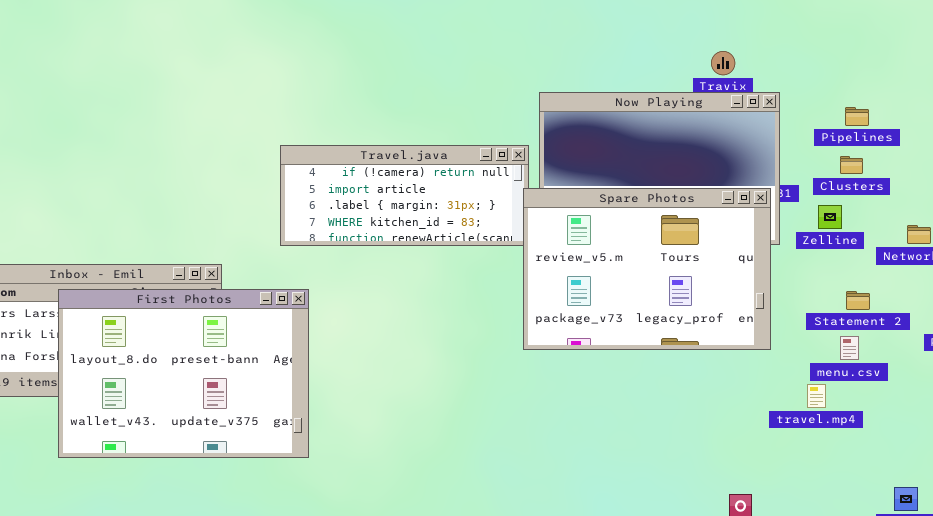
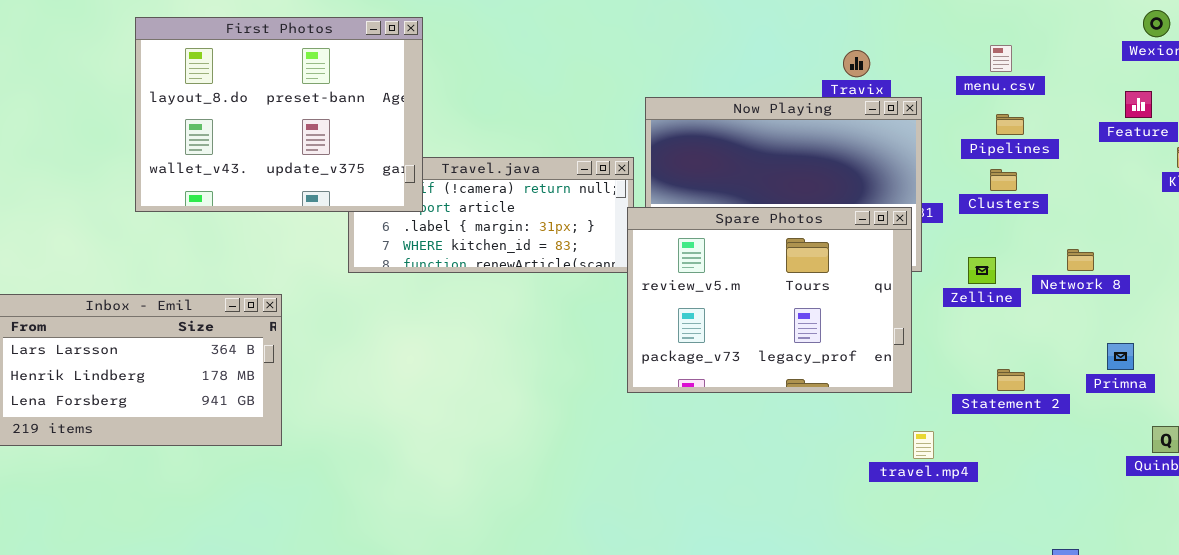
Zelline: [818,205,842,229] -> [968,257,996,284], moved
First Photos: [58,289,309,458] -> [135,17,423,212], moved
Statement 2: [846,291,870,310] -> [997,369,1025,391], moved
menu.csv: [840,336,859,360] -> [990,45,1012,72], moved
travel.mp4: [807,384,826,408] -> [913,431,934,459], moved

